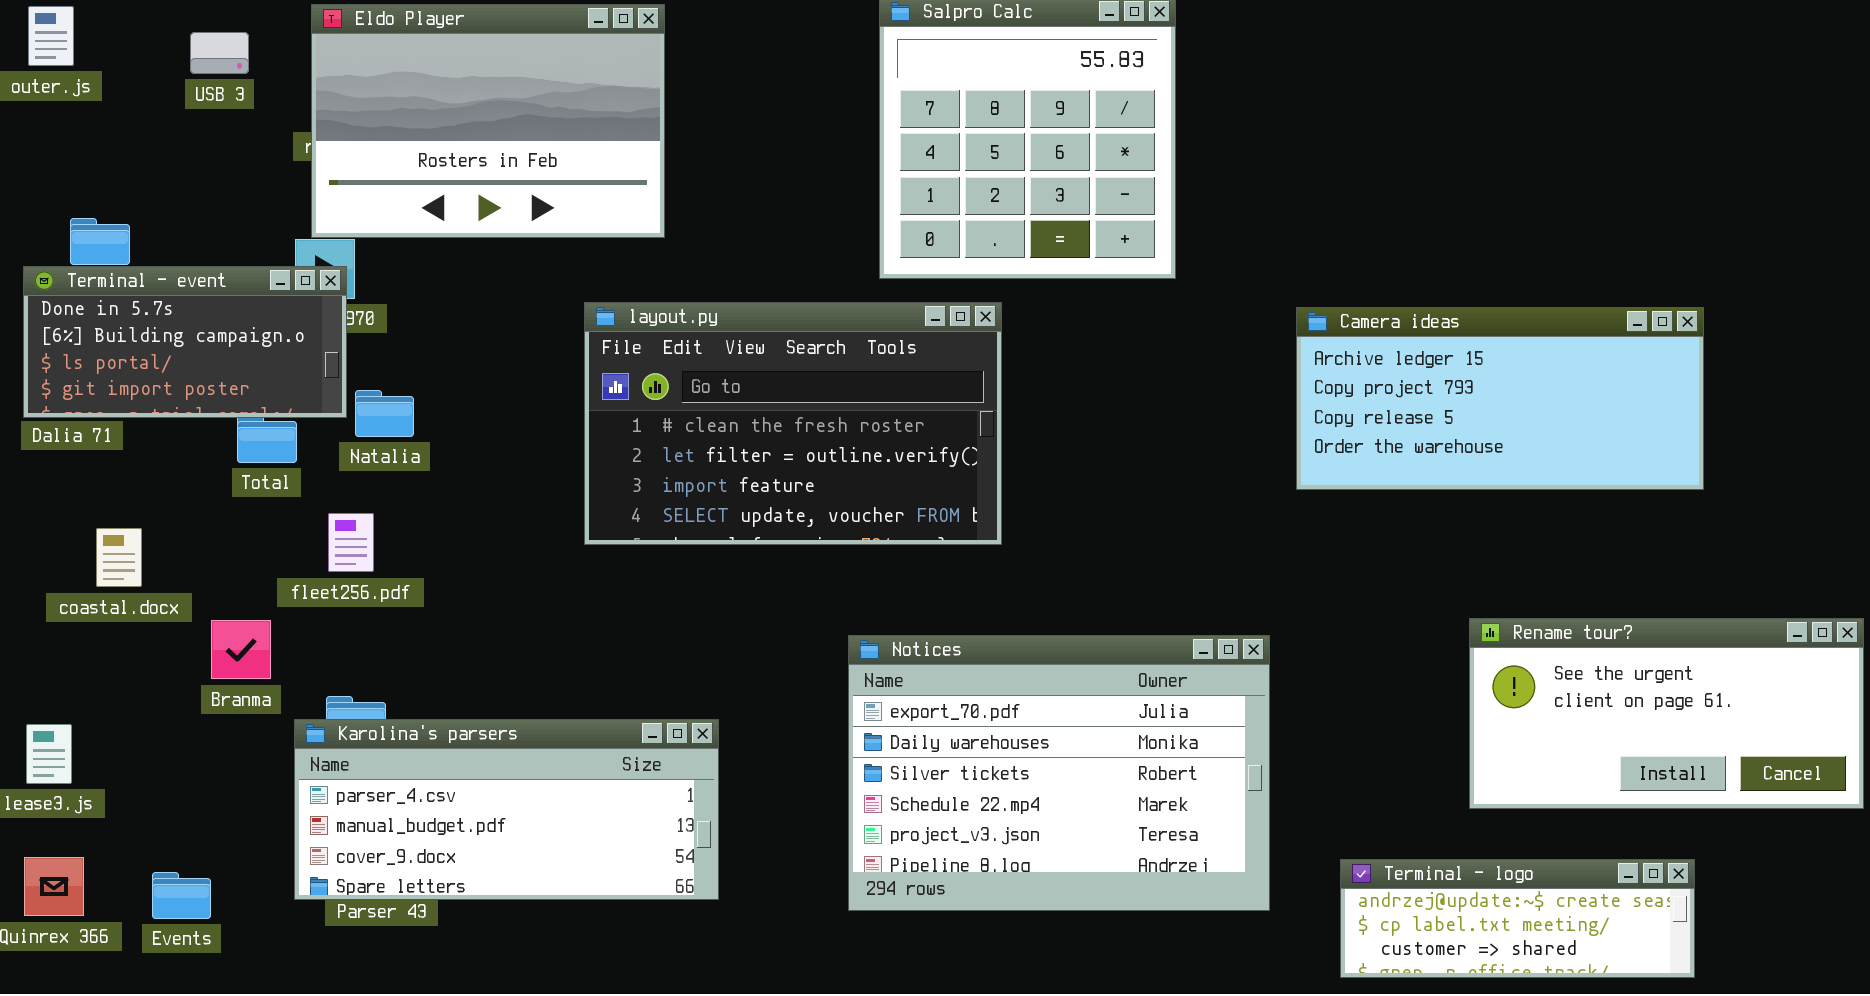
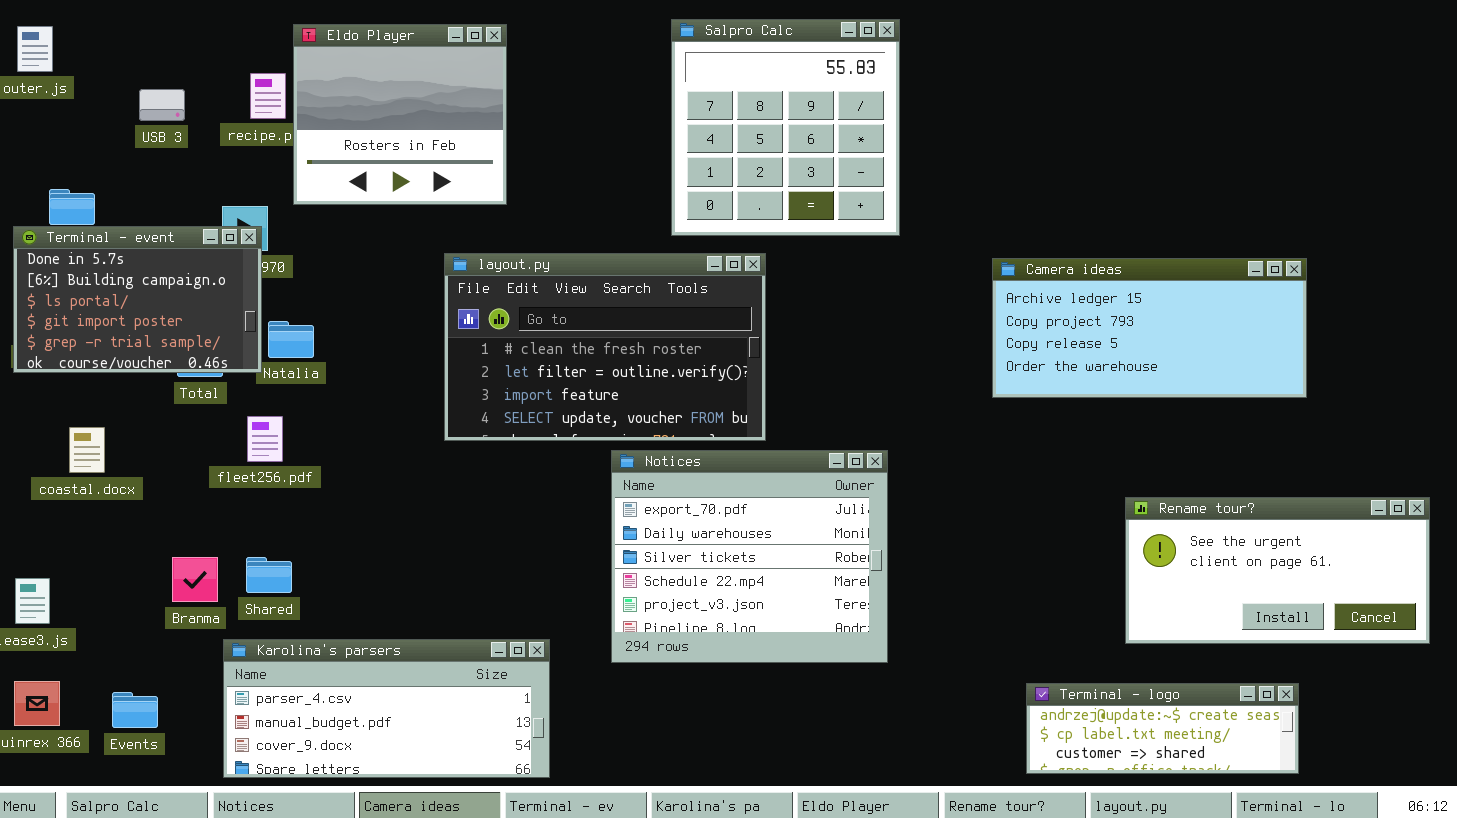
Eldo Player: [311,4,665,238] -> [293,24,507,205], resized
USB 3: [190,32,249,74] -> [139,89,185,121], moved
Terminal - event: [23,266,347,418] -> [13,226,262,373], resized
Branma: [211,620,271,679] -> [172,557,218,602], moved
Notices: [848,635,1270,911] -> [611,450,888,663], moved, resized
Karolina's parsers: [294,719,719,900] -> [223,639,550,778], moved

